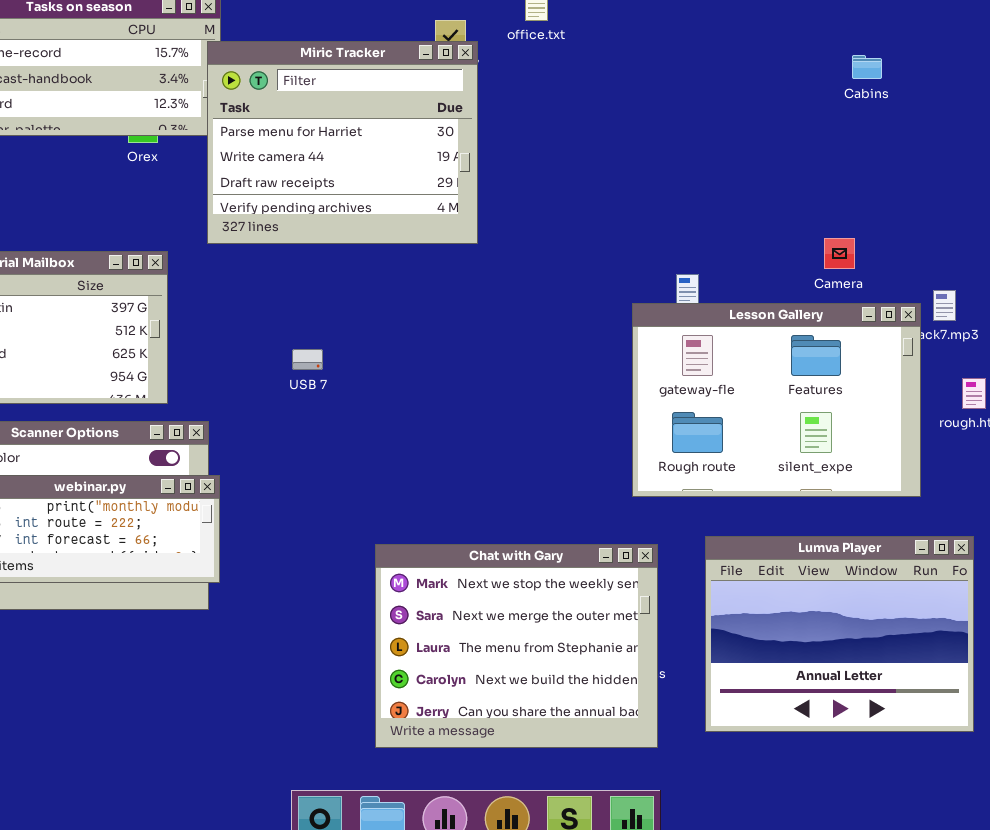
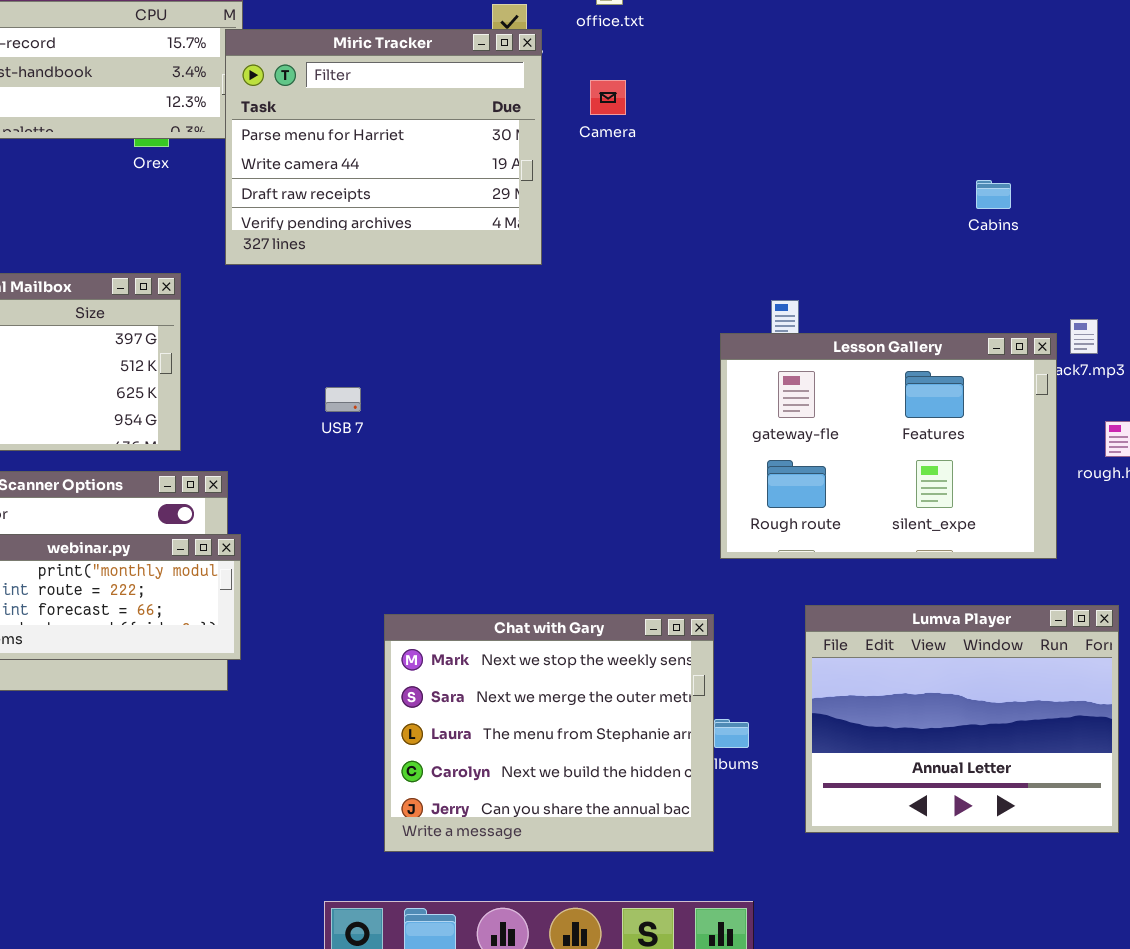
Cabins: [852,55,882,79] -> [976,180,1011,209], moved
Camera: [824,238,855,269] -> [590,80,626,115], moved
Chat with Gary: [375,544,658,748] -> [384,614,714,852], moved

